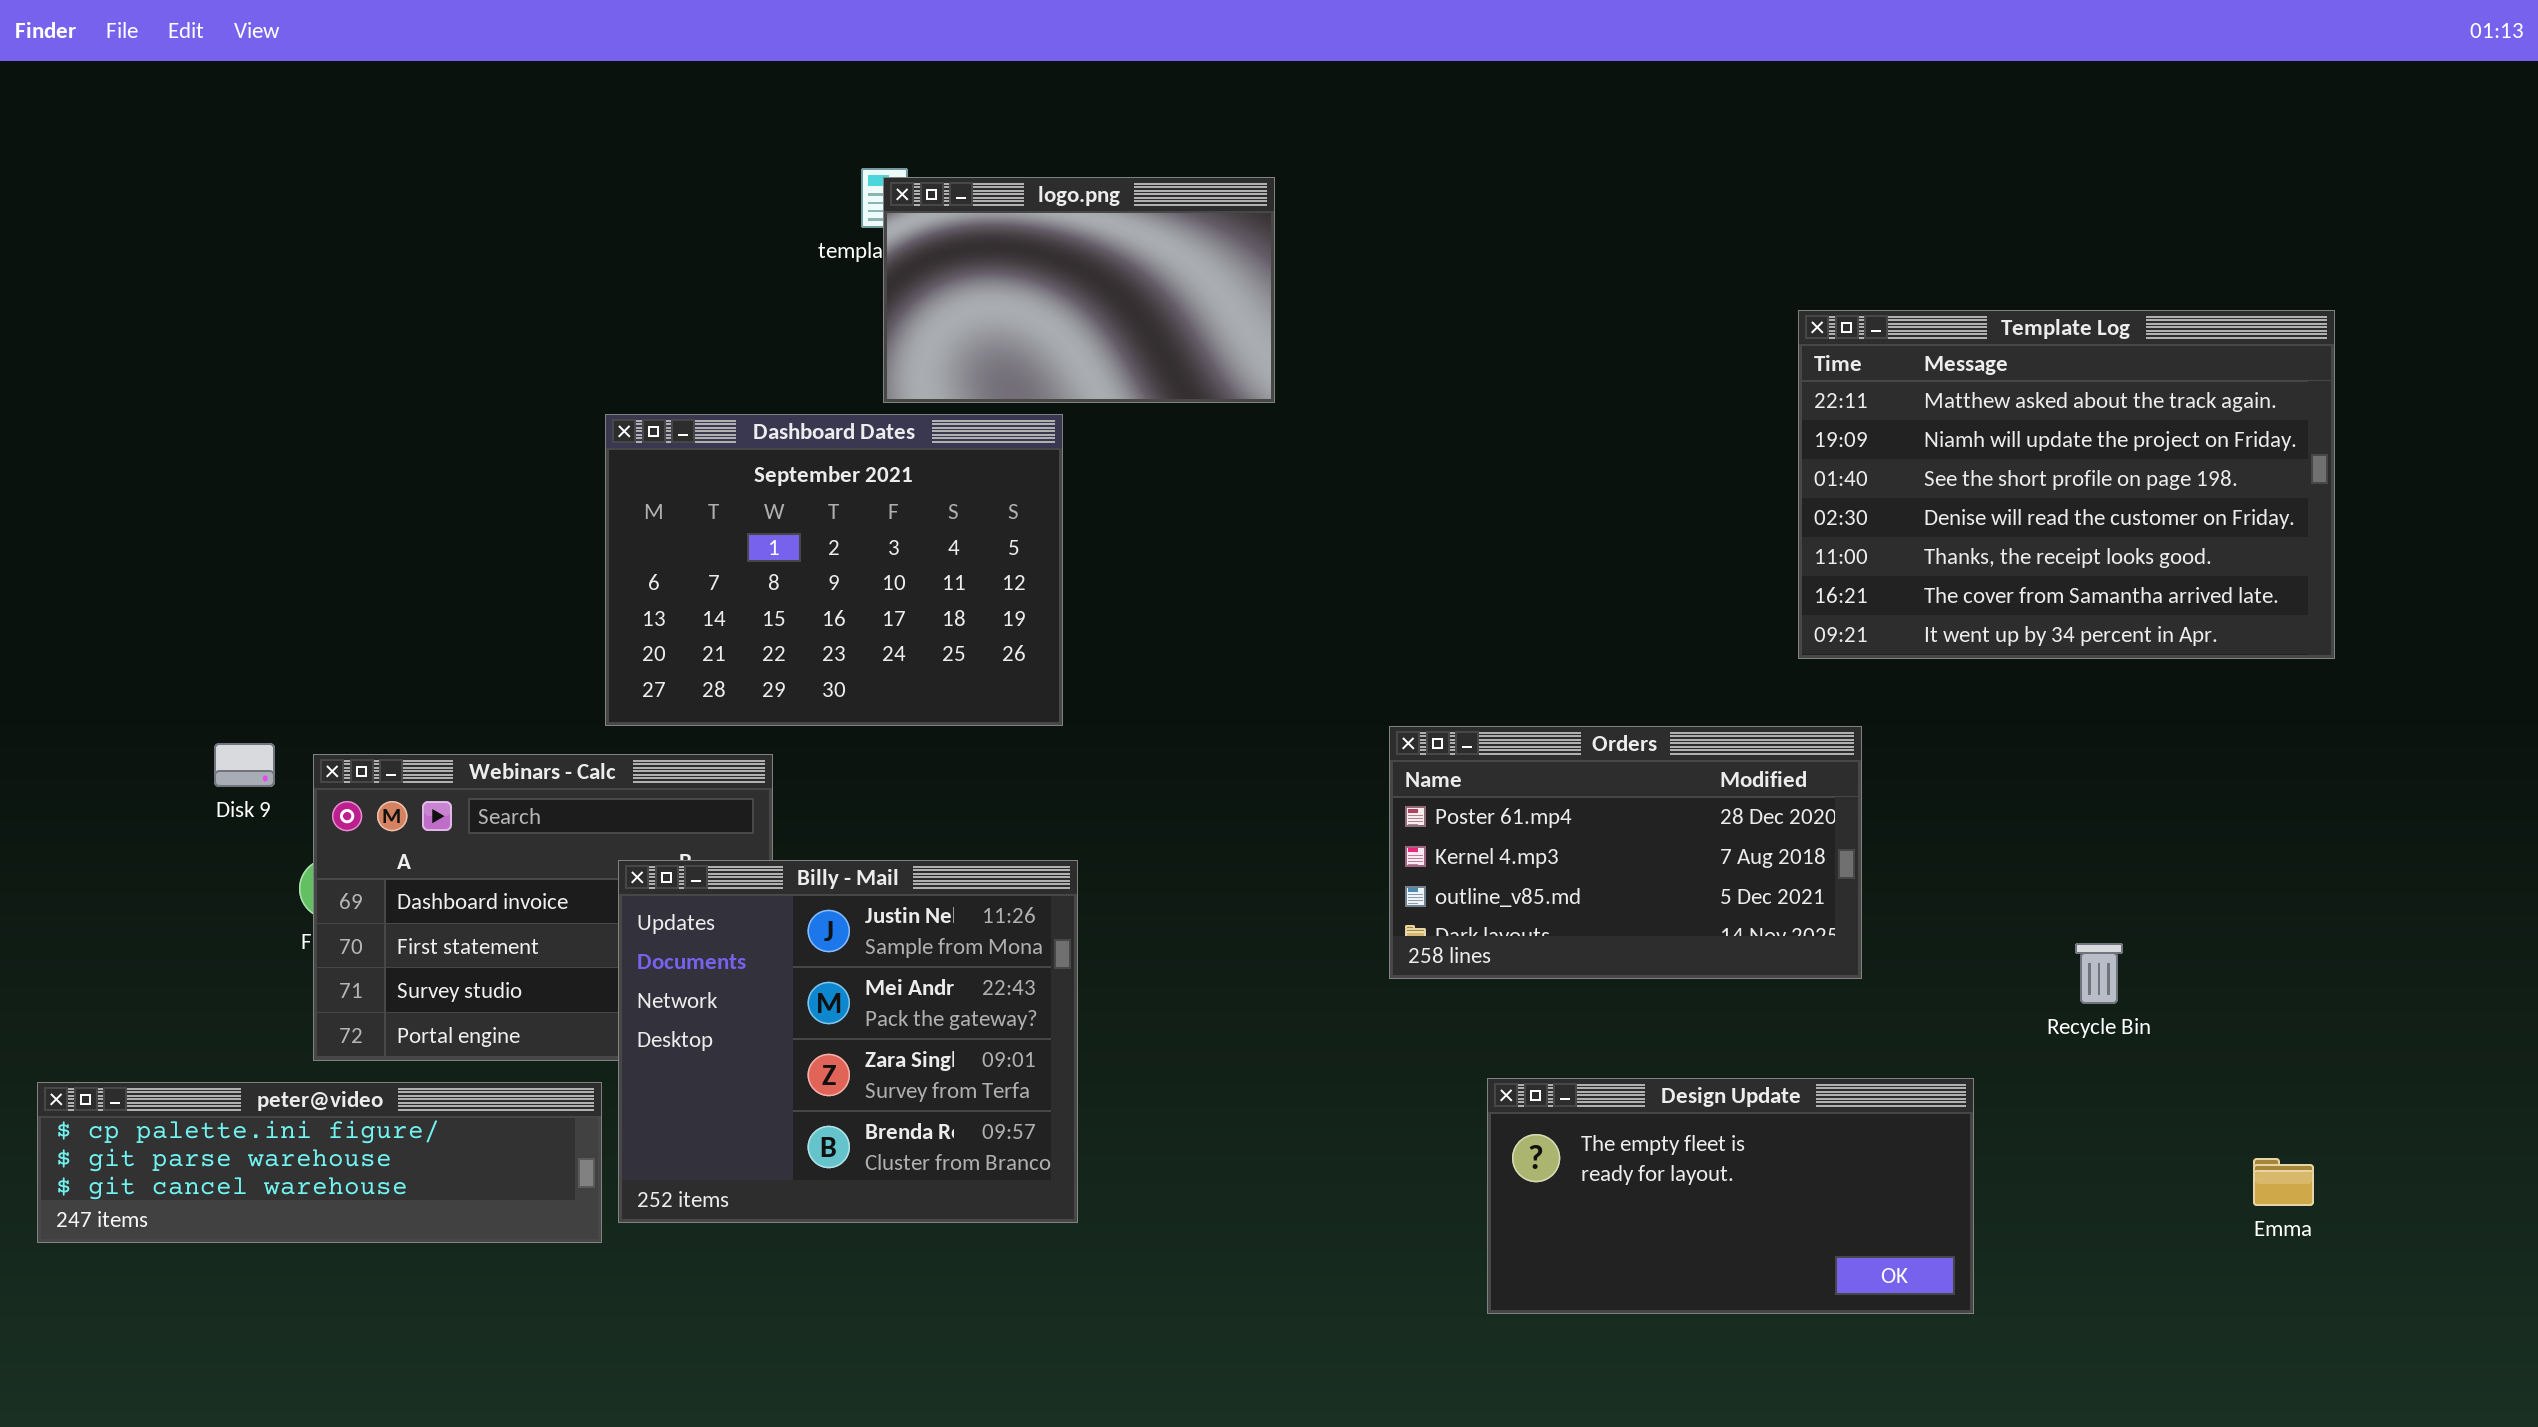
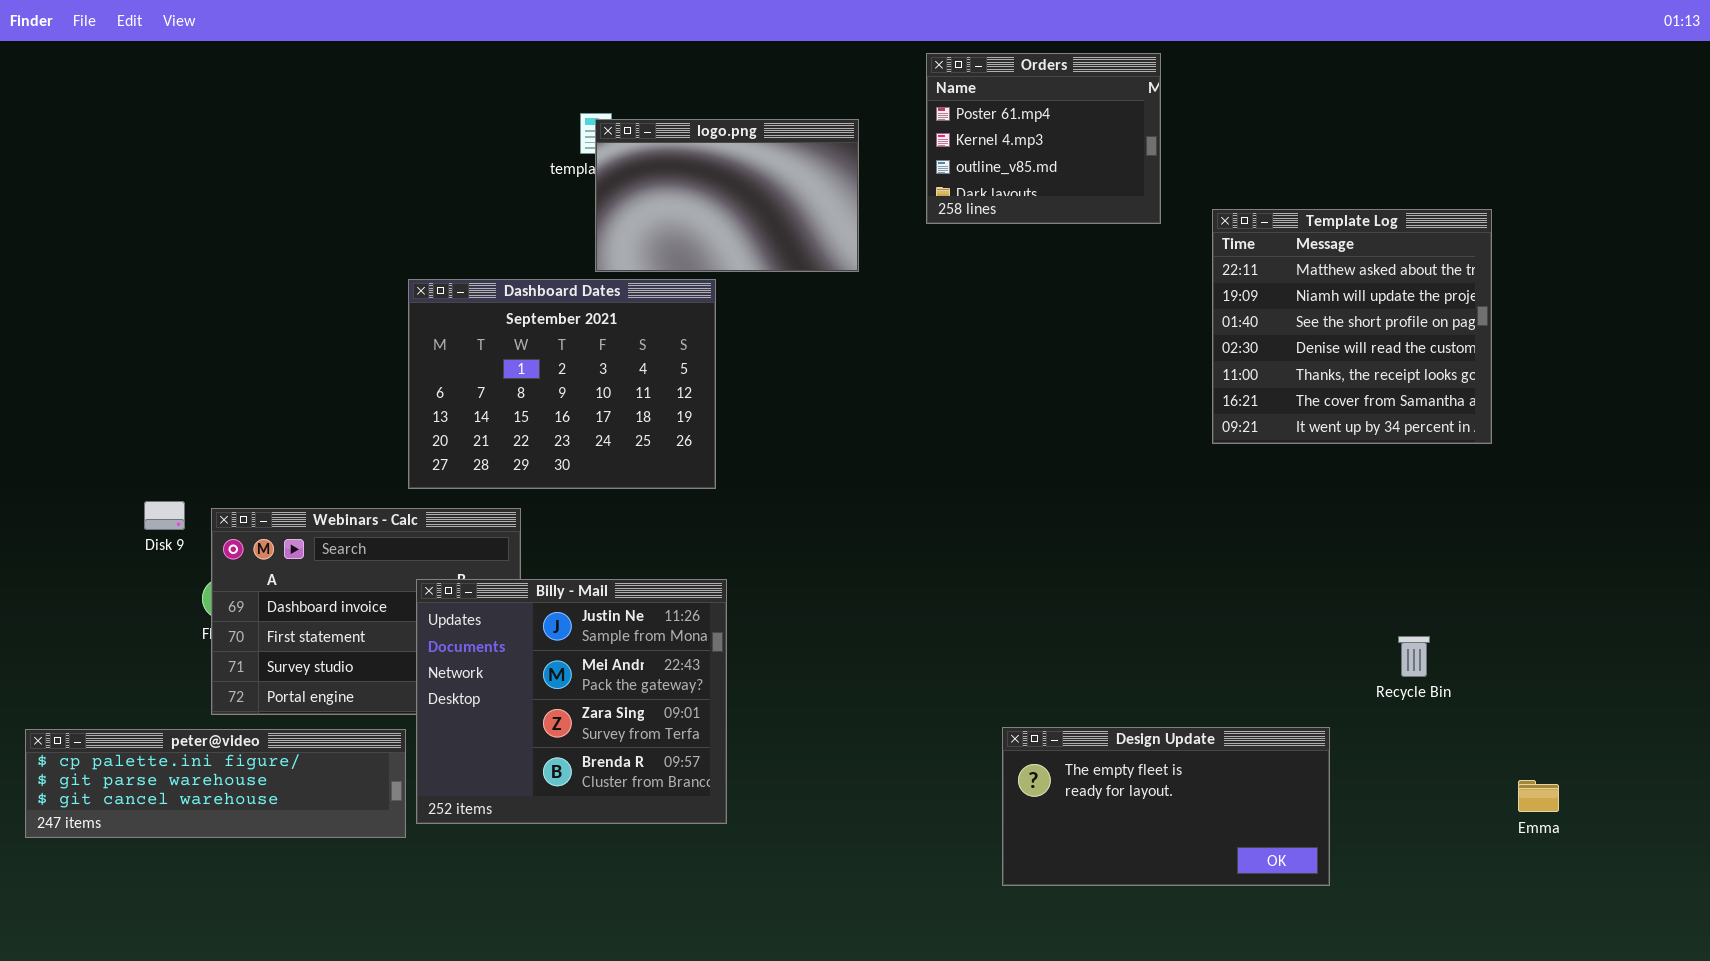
Template Log: [1798,310,2335,659] -> [1212,209,1492,444], resized
Orders: [1389,726,1862,979] -> [926,53,1161,224], moved, resized

